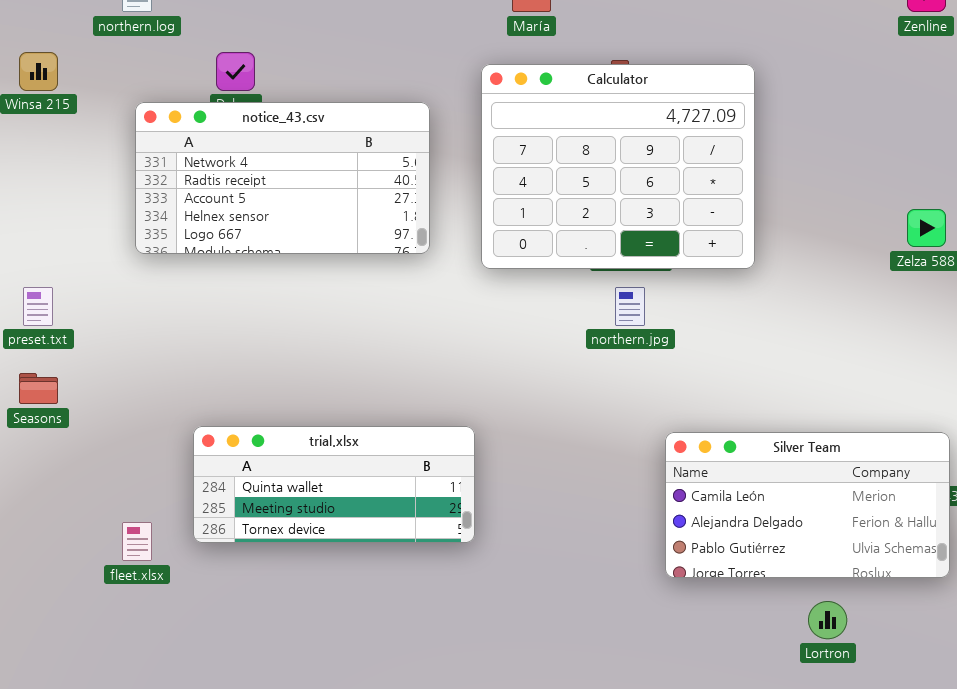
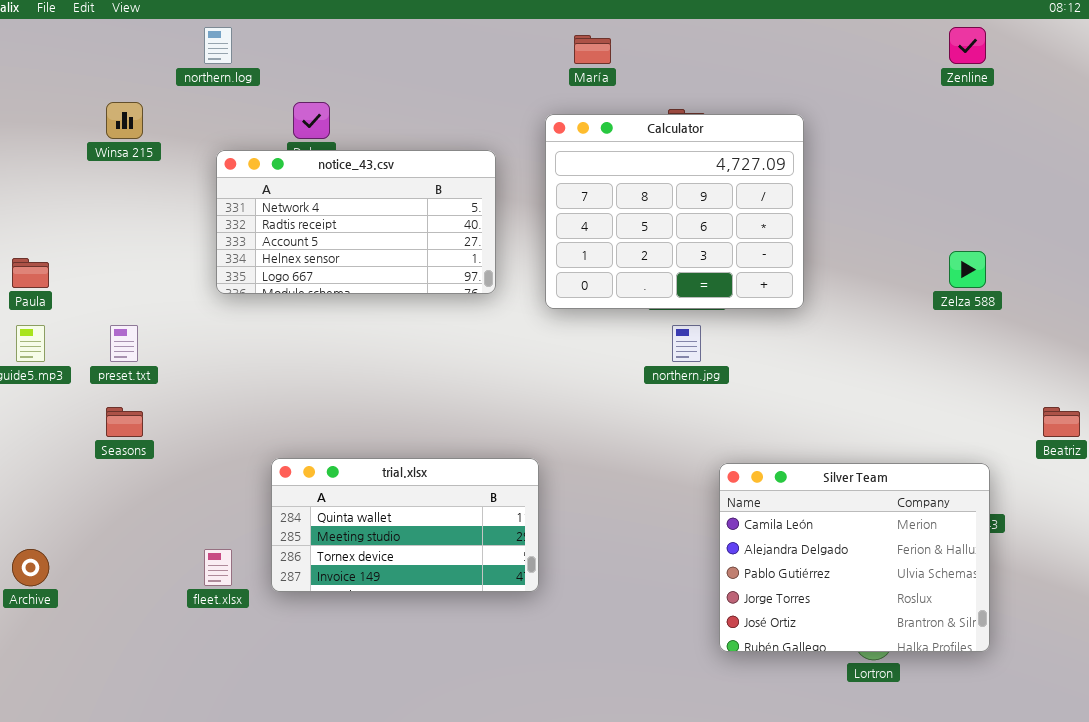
trial.xlsx: [193,426,475,543] -> [271,458,539,592], resized
Silver Team: [665,432,950,578] -> [719,463,990,652], resized

